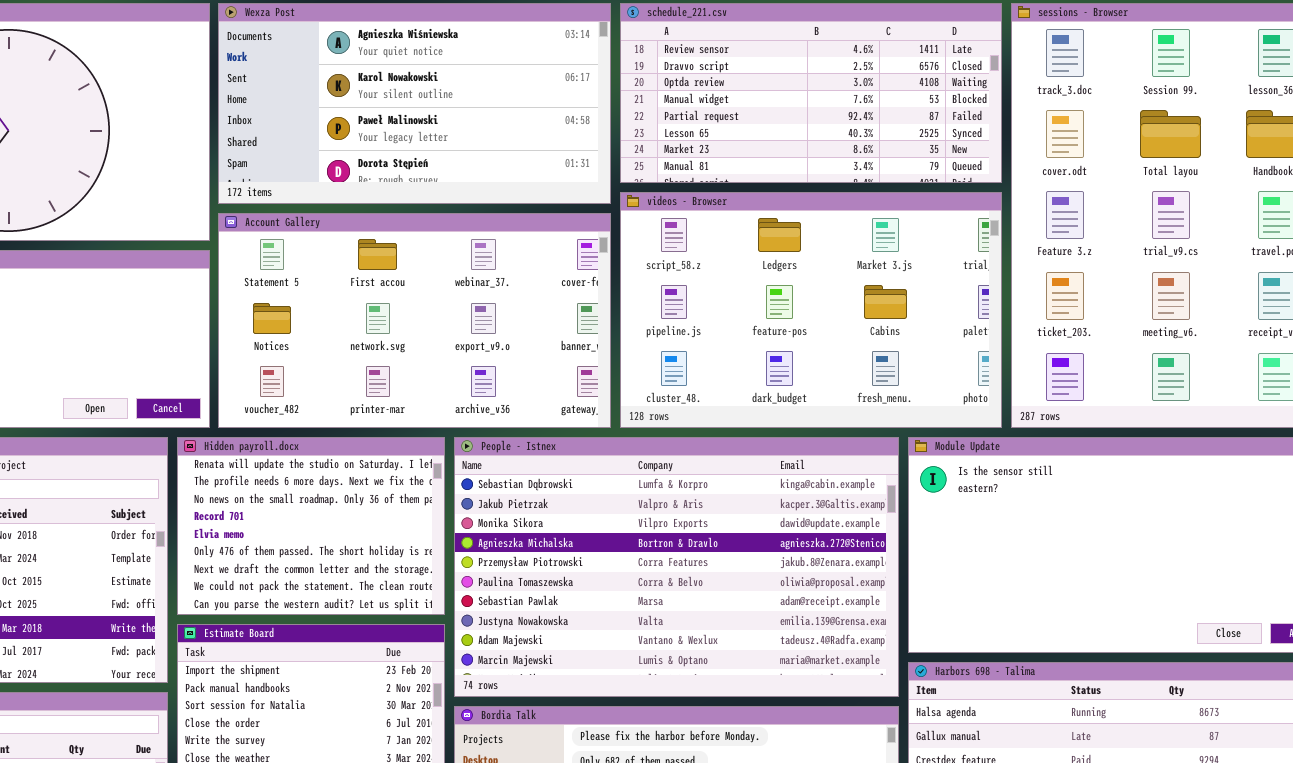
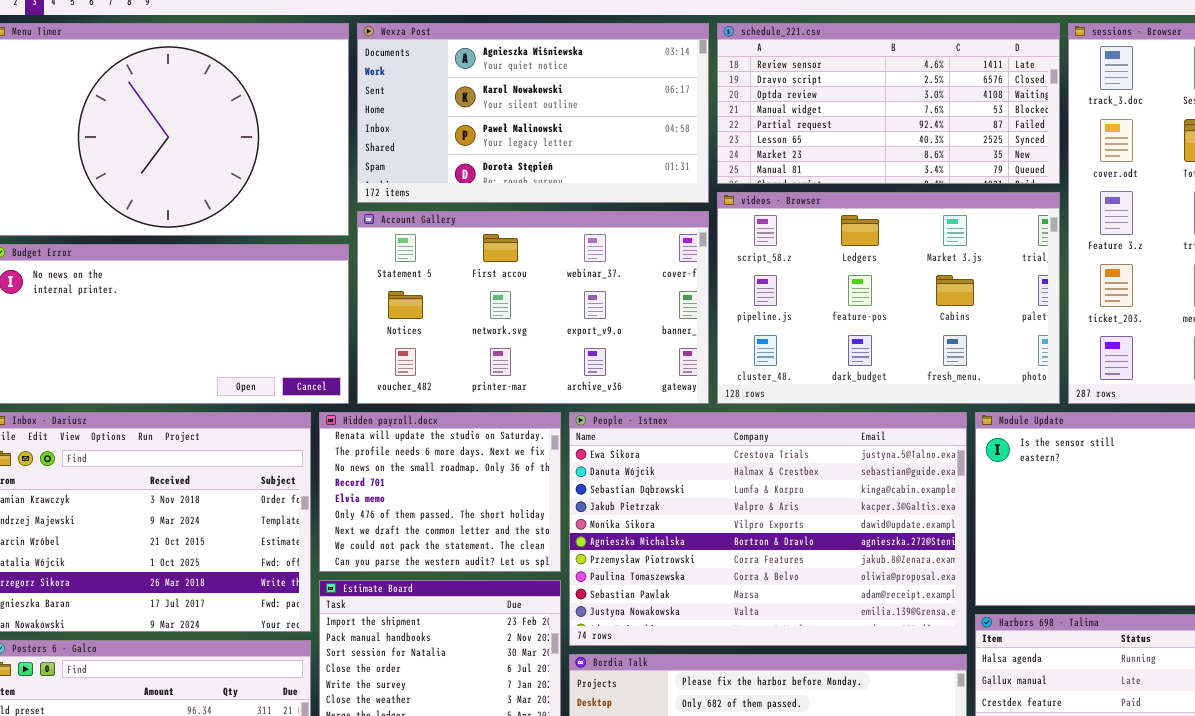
People - Istnex: [454,437,899,697] -> [569,412,967,646], scrolled up 2 rows

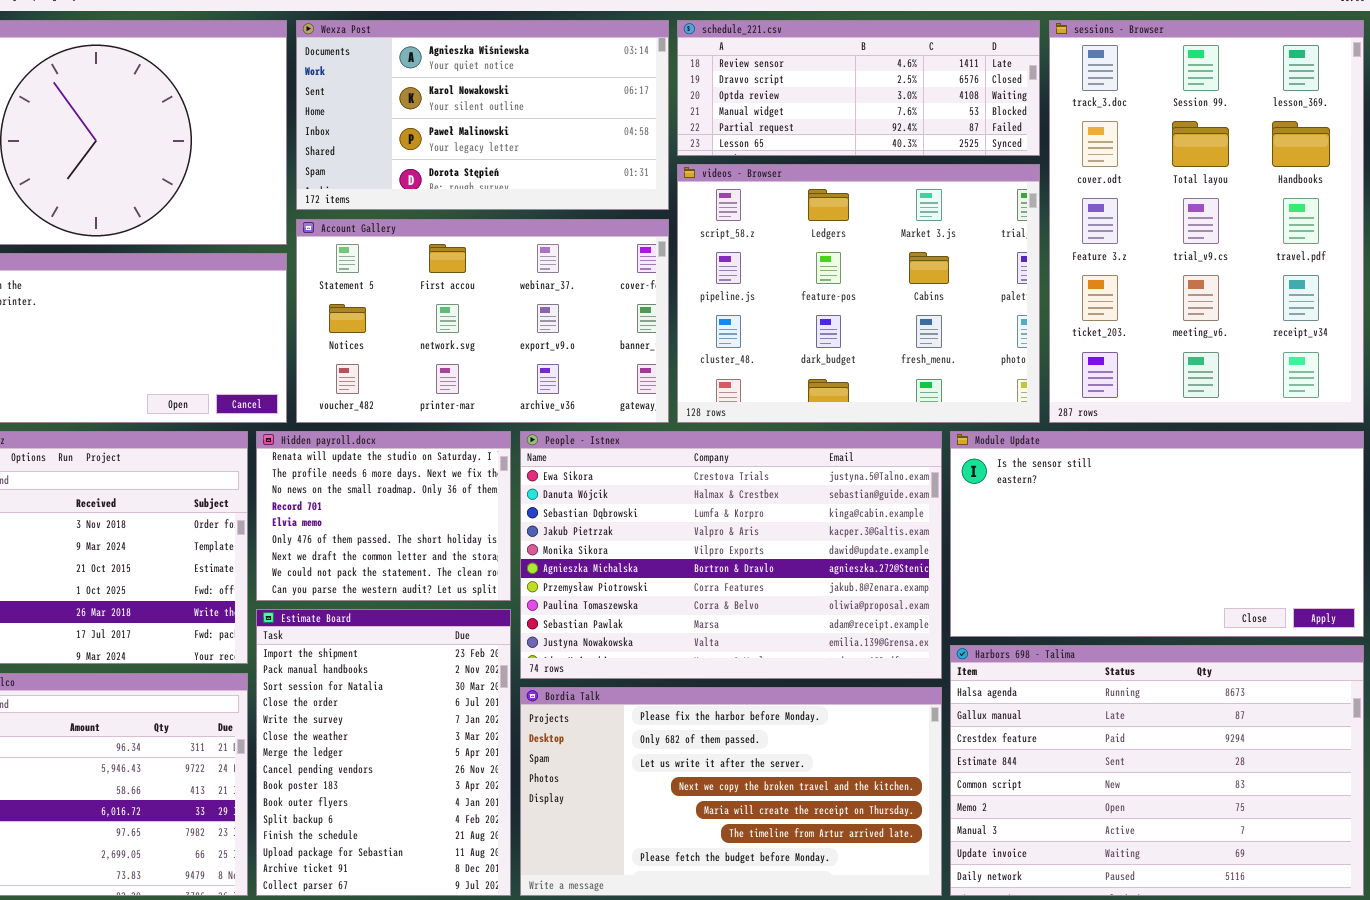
schedule_221.csv: [717,23,1060,184] -> [677,20,1040,156], resized
videos - Browser: [717,192,1060,404] -> [677,164,1040,423], resized

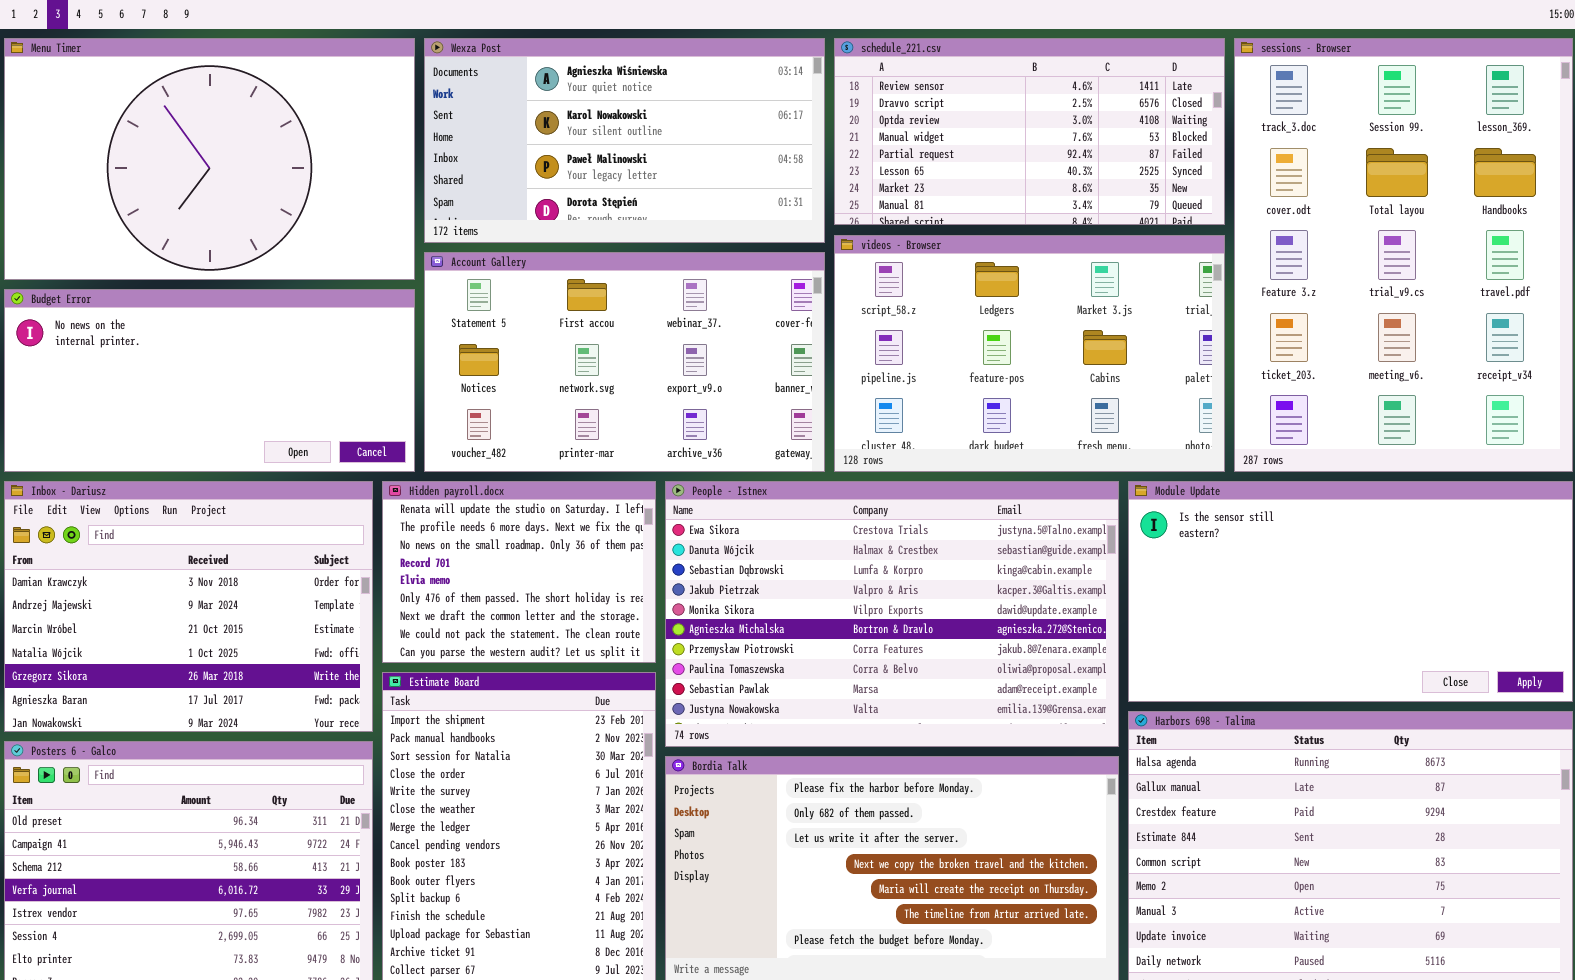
schedule_221.csv: [677,20,1040,156] -> [834,38,1225,225], resized
videos - Browser: [677,164,1040,423] -> [834,235,1225,472], resized

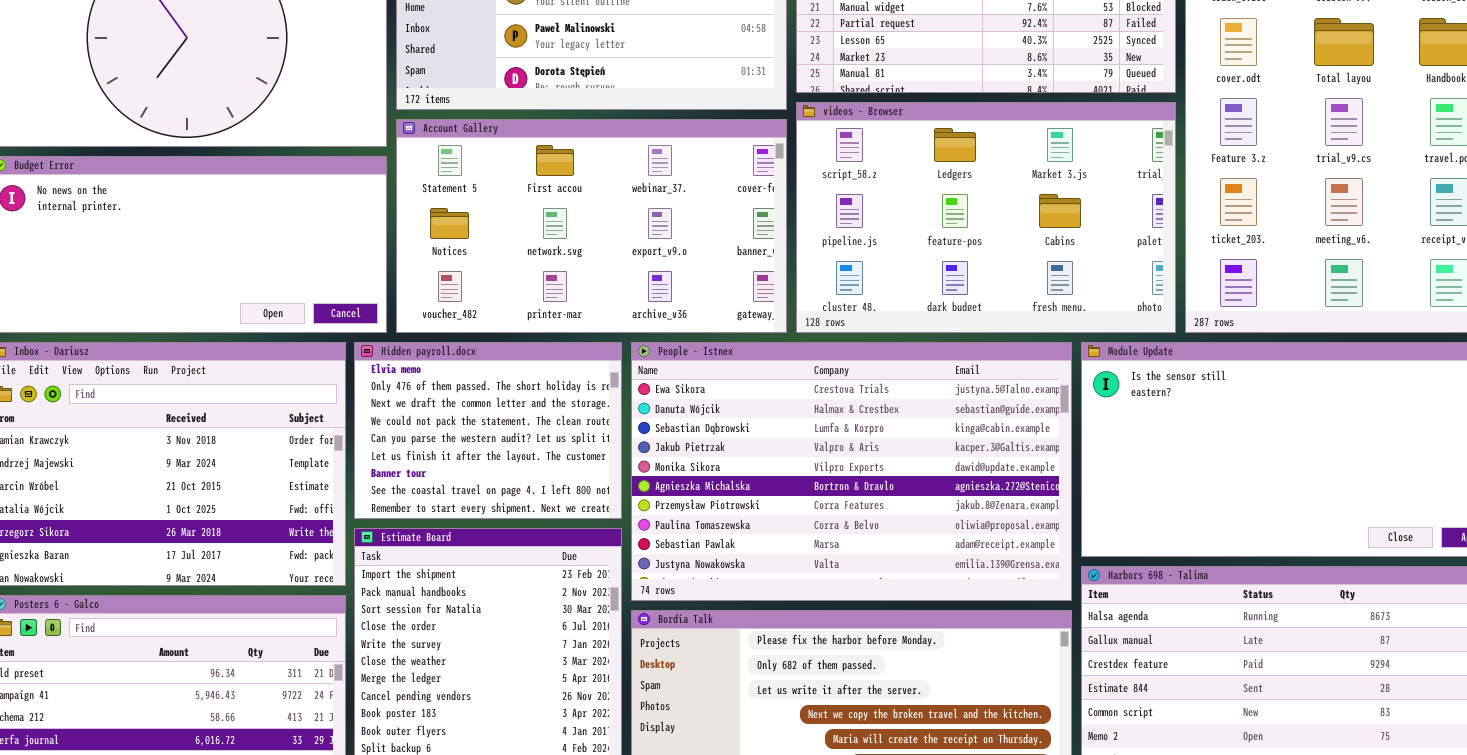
Hidden payroll.docx: [382,481,656,663] -> [354,342,622,519], scrolled down 4 rows

